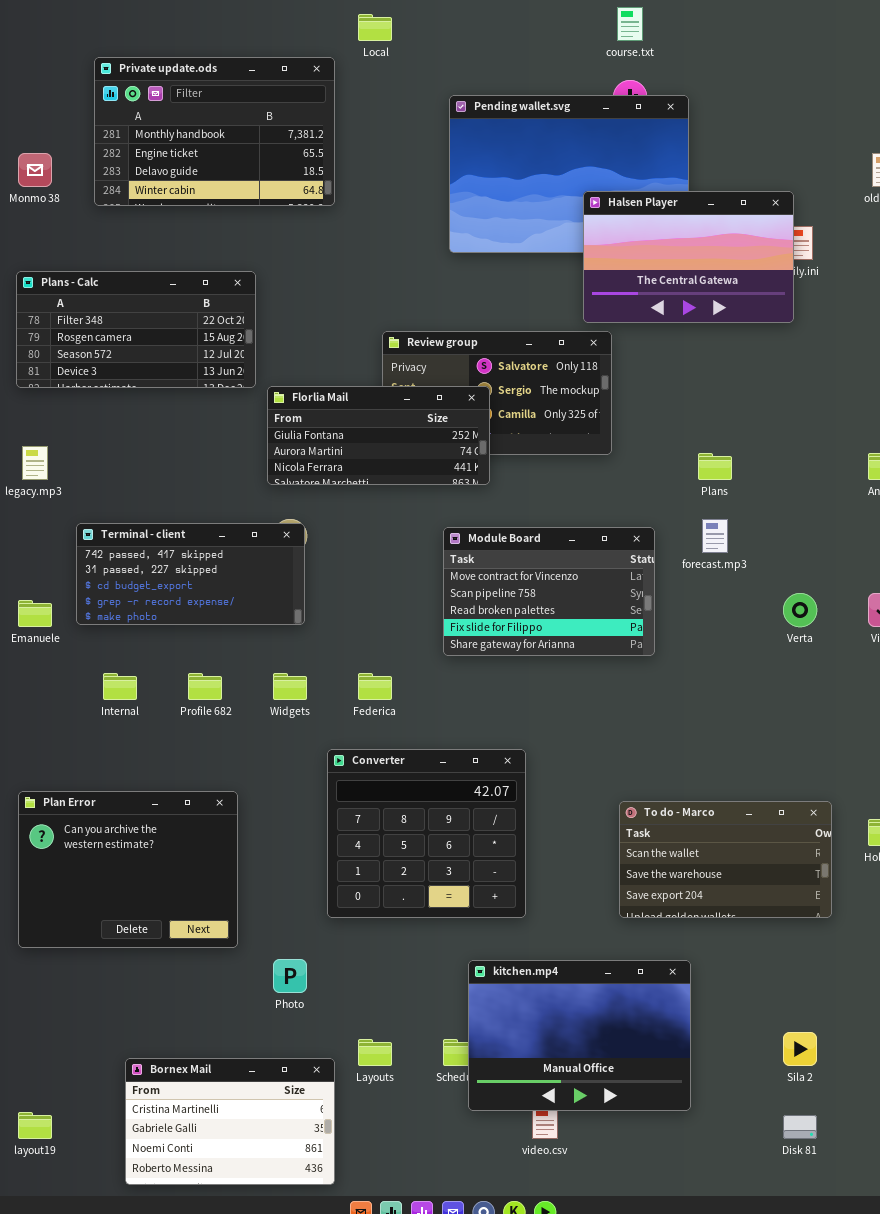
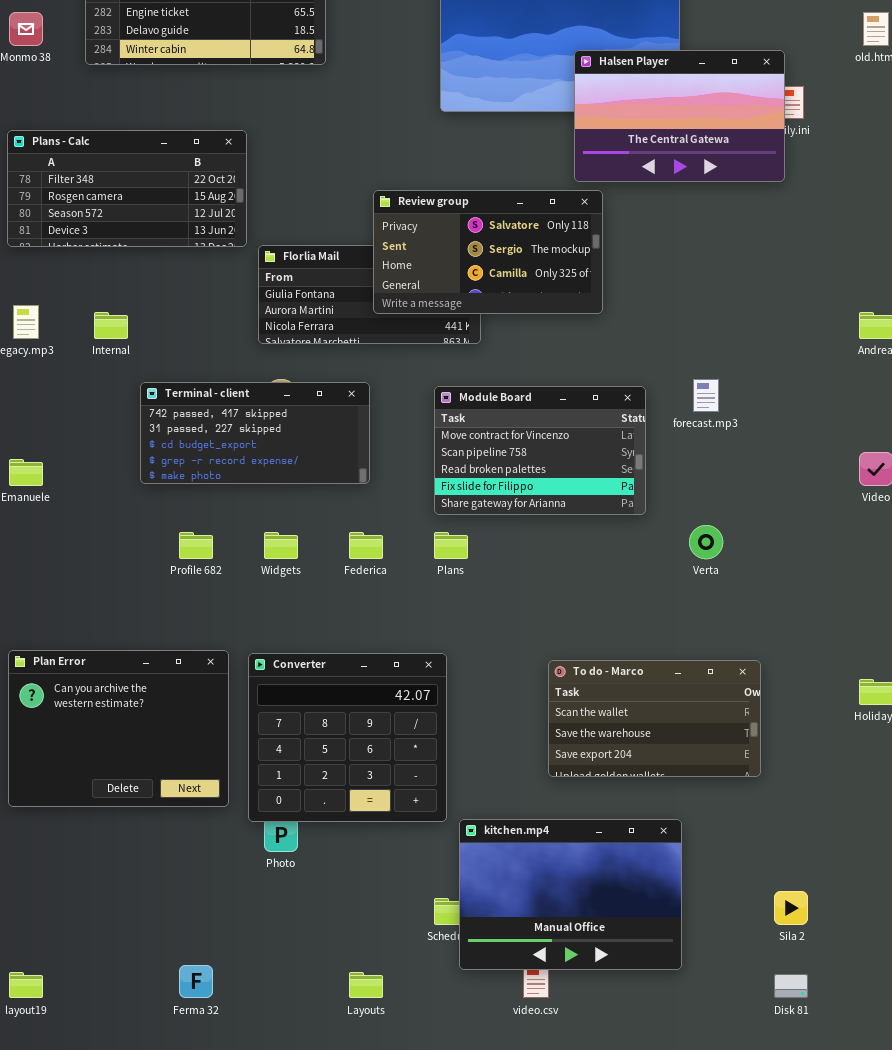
Review group: [382,331,612,455] -> [373,190,603,314], raised
Plans: [698,453,732,480] -> [434,532,468,559], moved
Terminal - client: [76,523,305,625] -> [140,382,370,484], moved
Verta: [783,593,817,627] -> [689,525,723,559], moved
Internal: [103,673,137,700] -> [94,312,128,339], moved
Converter: [327,749,526,918] -> [248,653,447,822], moved
To do - Marco: [619,801,832,918] -> [548,660,761,777], moved
Layouts: [358,1039,392,1066] -> [349,972,383,998], moved
Bornex Mail: [125,1058,335,1185] -> none, closed

